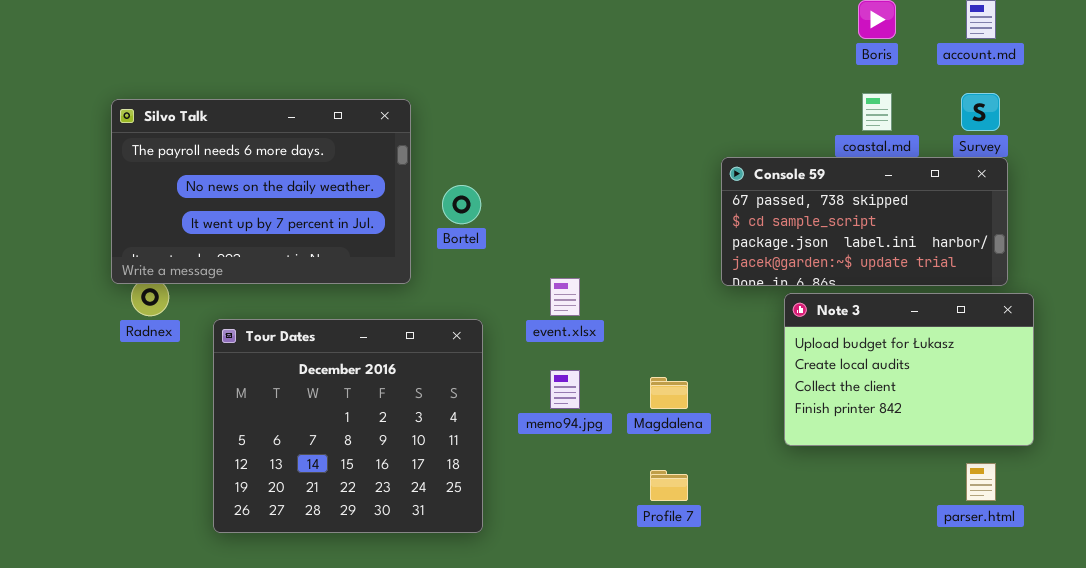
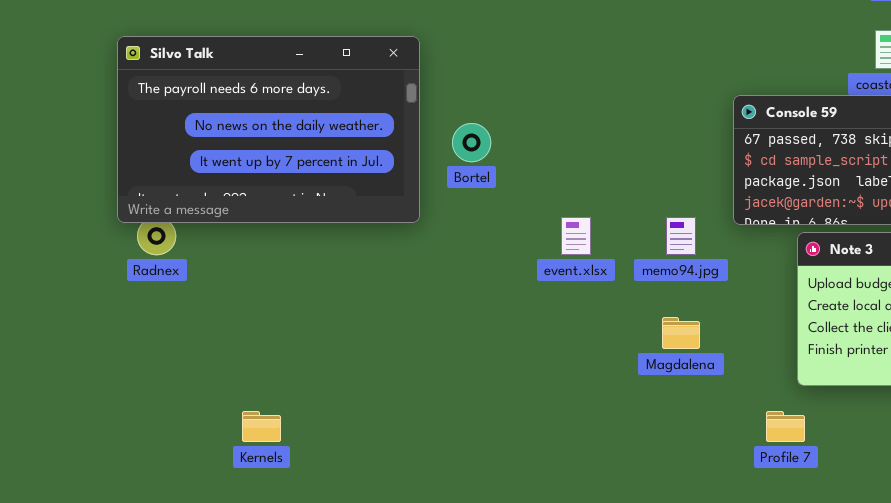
Tour Dates: [213,319,483,533] -> none, closed
memo94.jpg: [550,370,580,409] -> [666,217,696,255], moved
Profile 7: [650,470,688,501] -> [766,411,805,442], moved

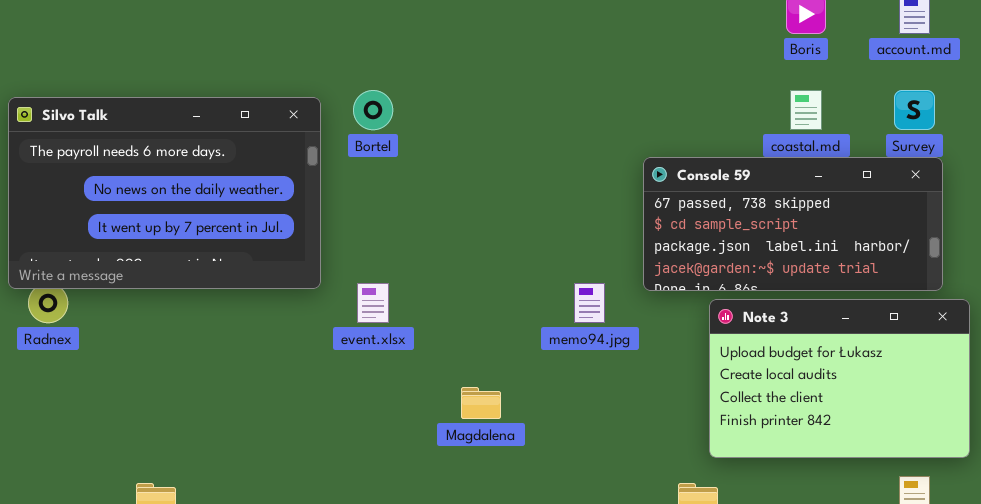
Bortel: [452,123,491,162] -> [353,90,393,130], moved
event.xlsx: [561,217,591,255] -> [357,283,389,323], moved
Magdalena: [662,317,700,349] -> [461,387,501,419], moved

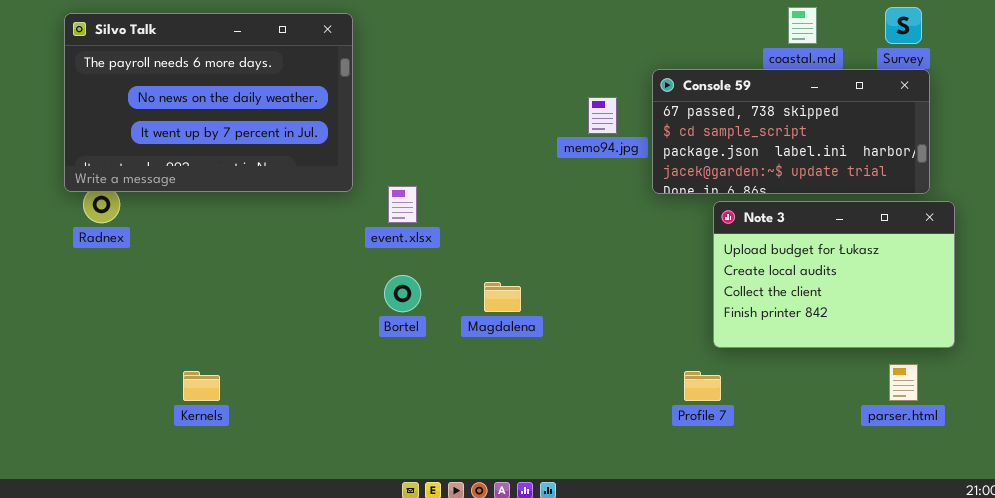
Bortel: [353,90,393,130] -> [384,275,421,312], moved
memo94.jpg: [574,283,605,323] -> [588,97,617,134], moved

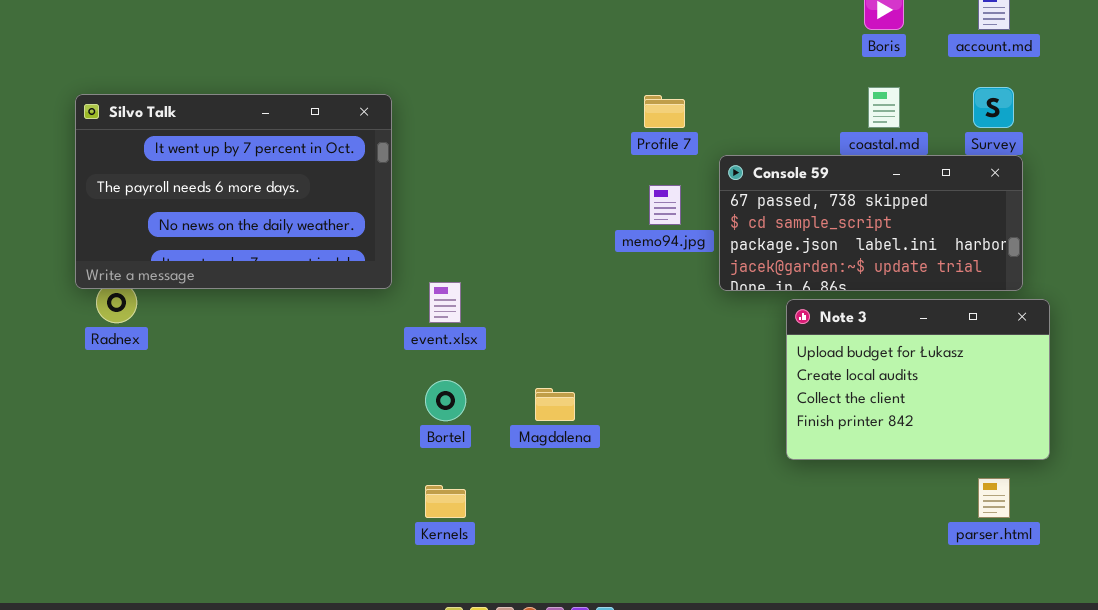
Silvo Talk: [64,13,353,192] -> [75,94,392,289], scrolled up 1 row
Kernels: [183,371,220,401] -> [425,485,466,518], moved
Profile 7: [684,371,721,401] -> [644,95,685,128], moved

